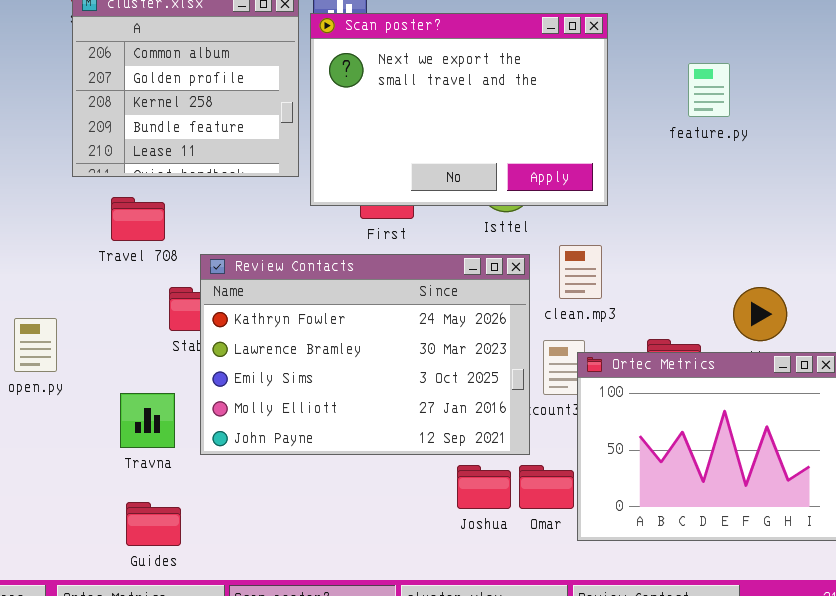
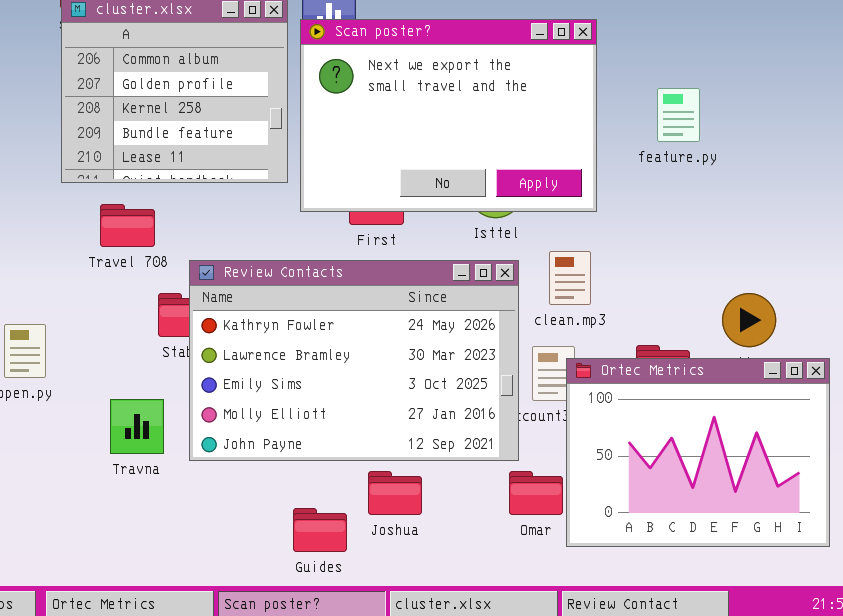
feature.py: [688,63,730,117] -> [657,88,700,142], moved
Joshua: [457,465,511,509] -> [368,471,422,515], moved
Guides: [126,502,181,546] -> [293,508,347,552], moved

